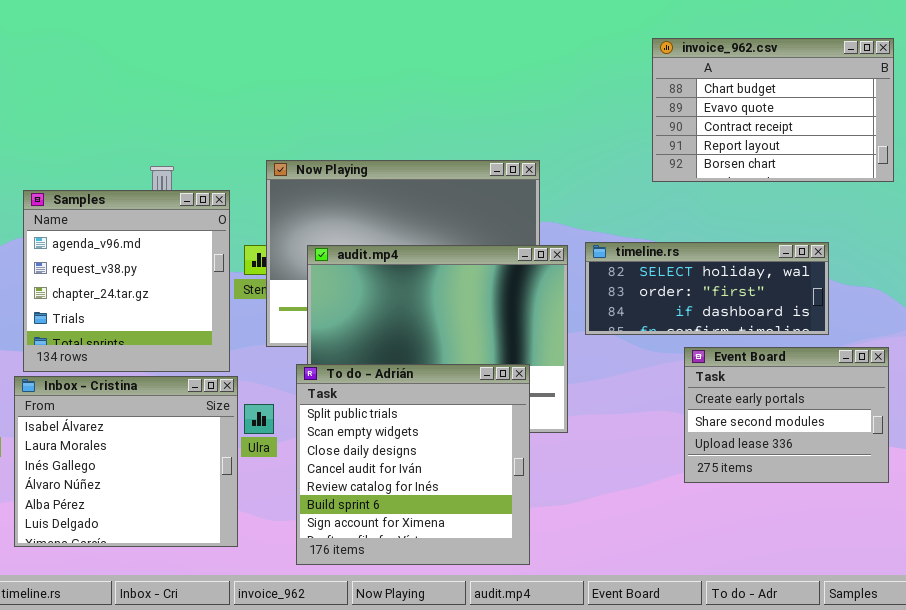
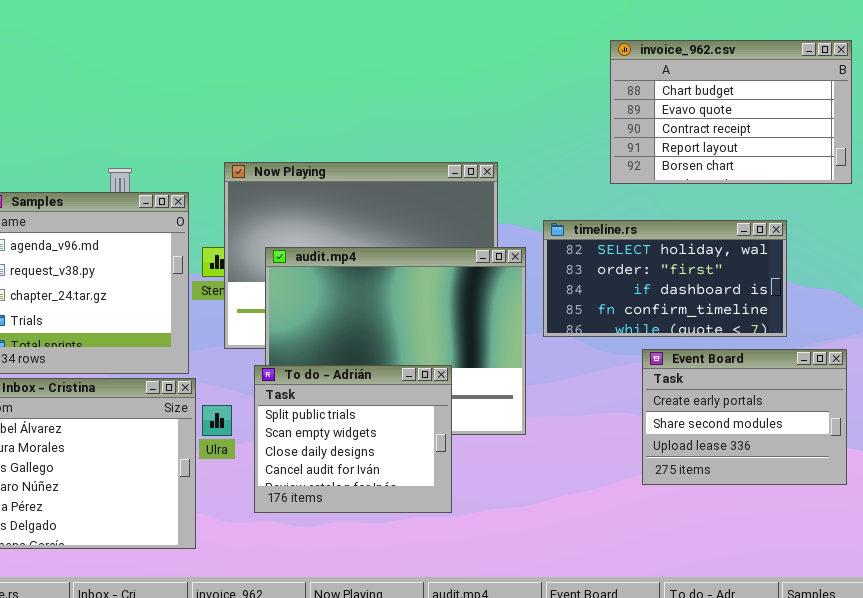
timeline.rs: [585,242,829,335] -> [543,220,787,337], resized
To do - Adrián: [296,364,530,565] -> [254,365,452,513], resized

